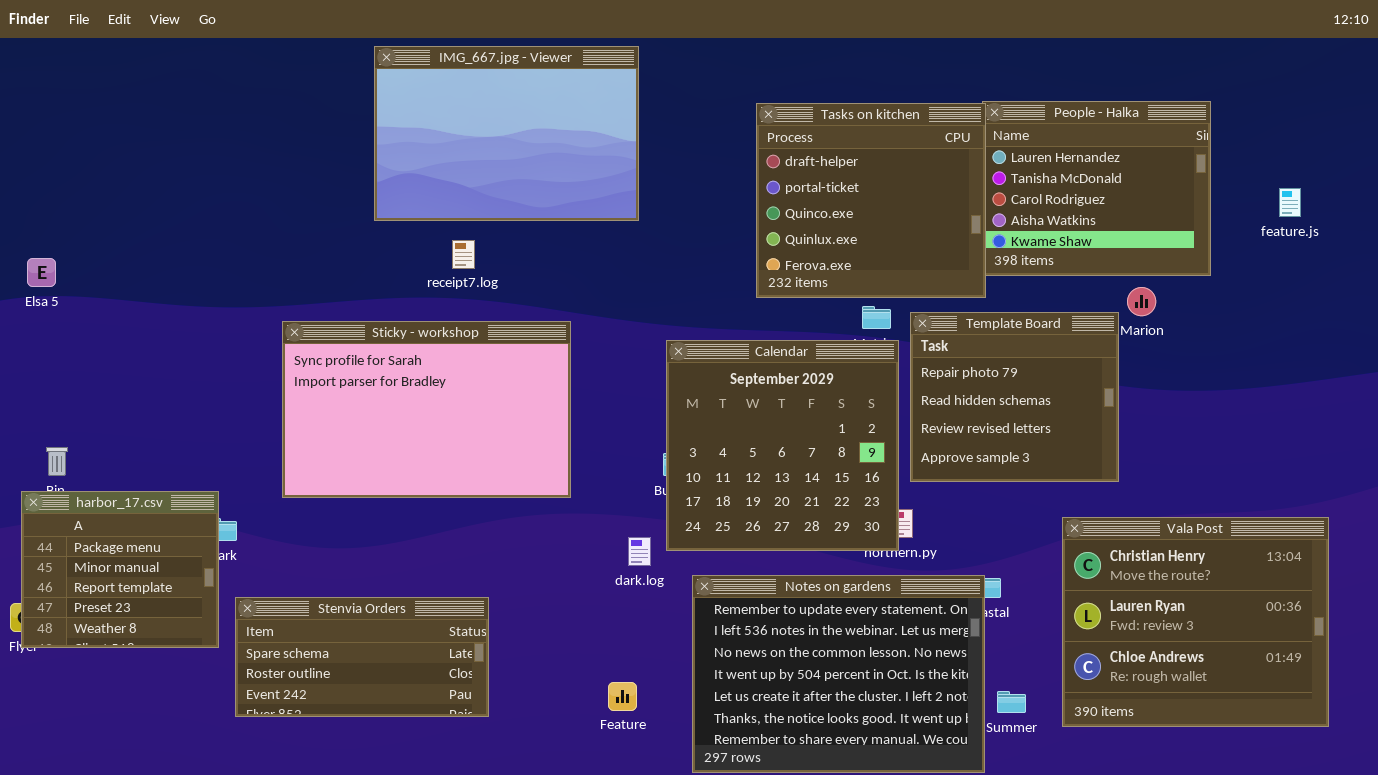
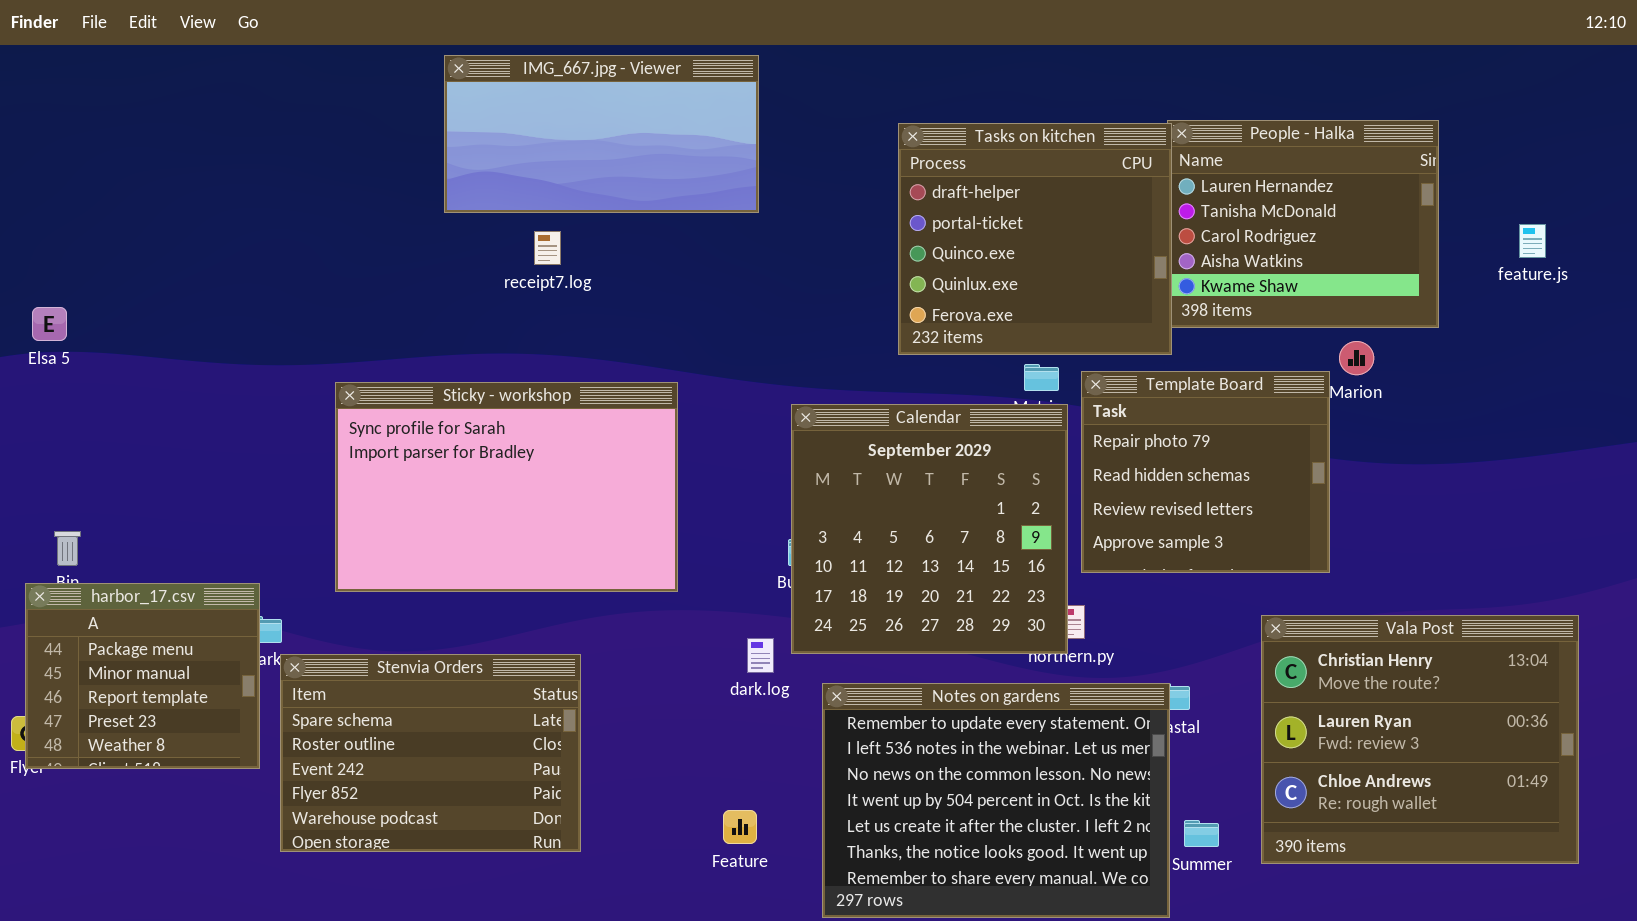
IMG_667.jpg - Viewer: [374,46,639,221] -> [444,55,759,213], resized
receipt7.log: [452,240,475,269] -> [534,231,561,265], moved
Stenvia Orders: [235,597,489,717] -> [280,654,581,852], resized

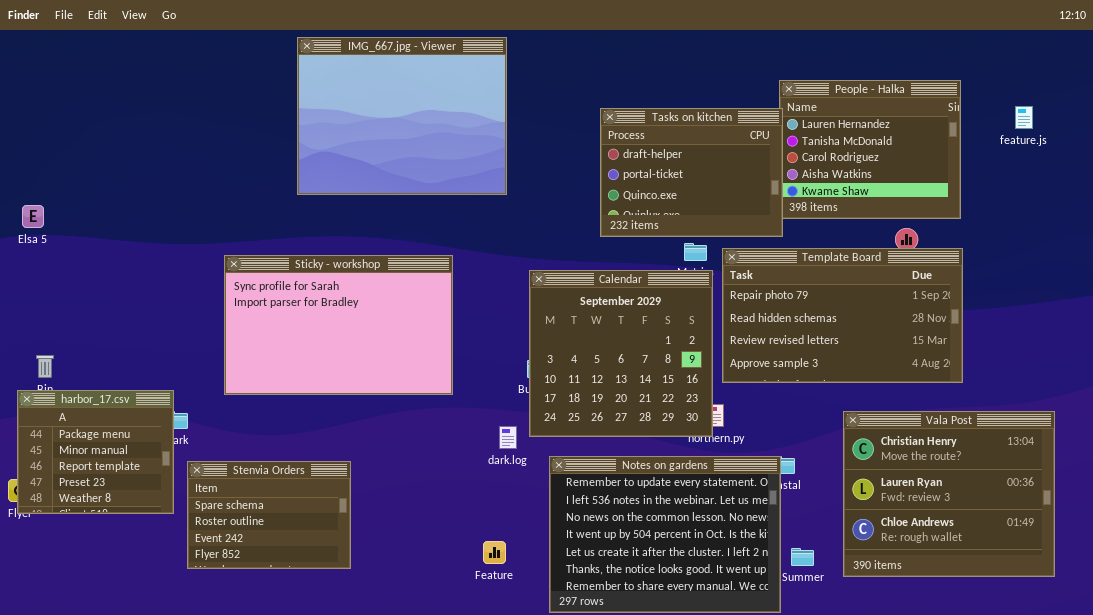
IMG_667.jpg - Viewer: [444,55,759,213] -> [297,37,507,195], resized
Tasks on kitchen: [898,123,1172,355] -> [600,108,783,237], resized
feature.js: [1519,224,1546,258] -> [1015,106,1033,129], moved
Template Board: [1081,371,1330,573] -> [722,248,963,383], resized
Stenvia Orders: [280,654,581,852] -> [187,461,351,569], resized

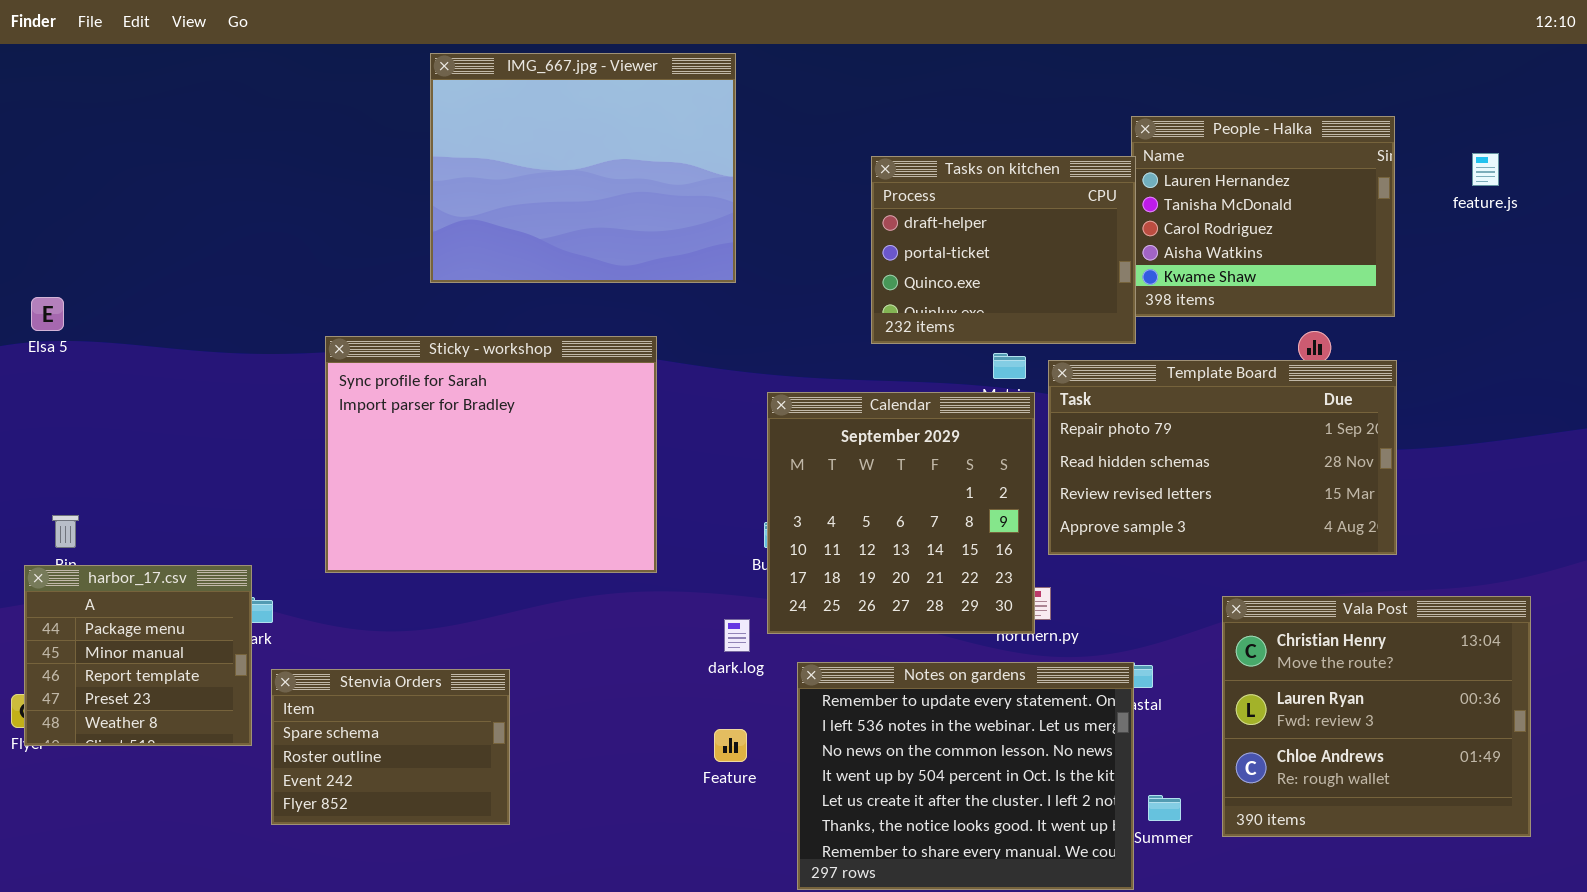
Sticky - workshop: [224,255,453,395] -> [325,336,657,573], resized
Feature: [483,541,506,564] -> [714,729,747,762], moved

